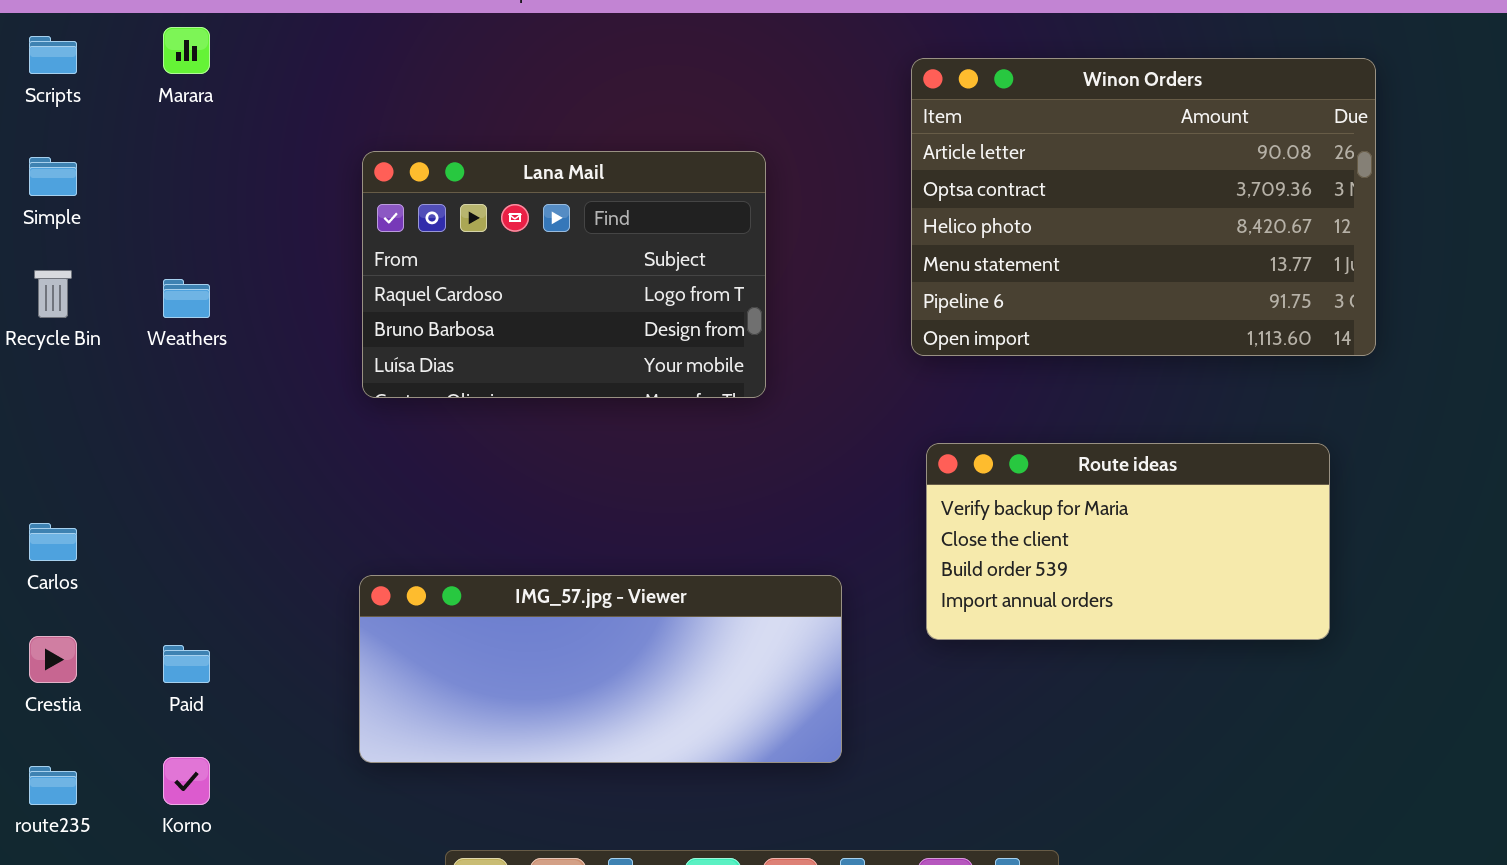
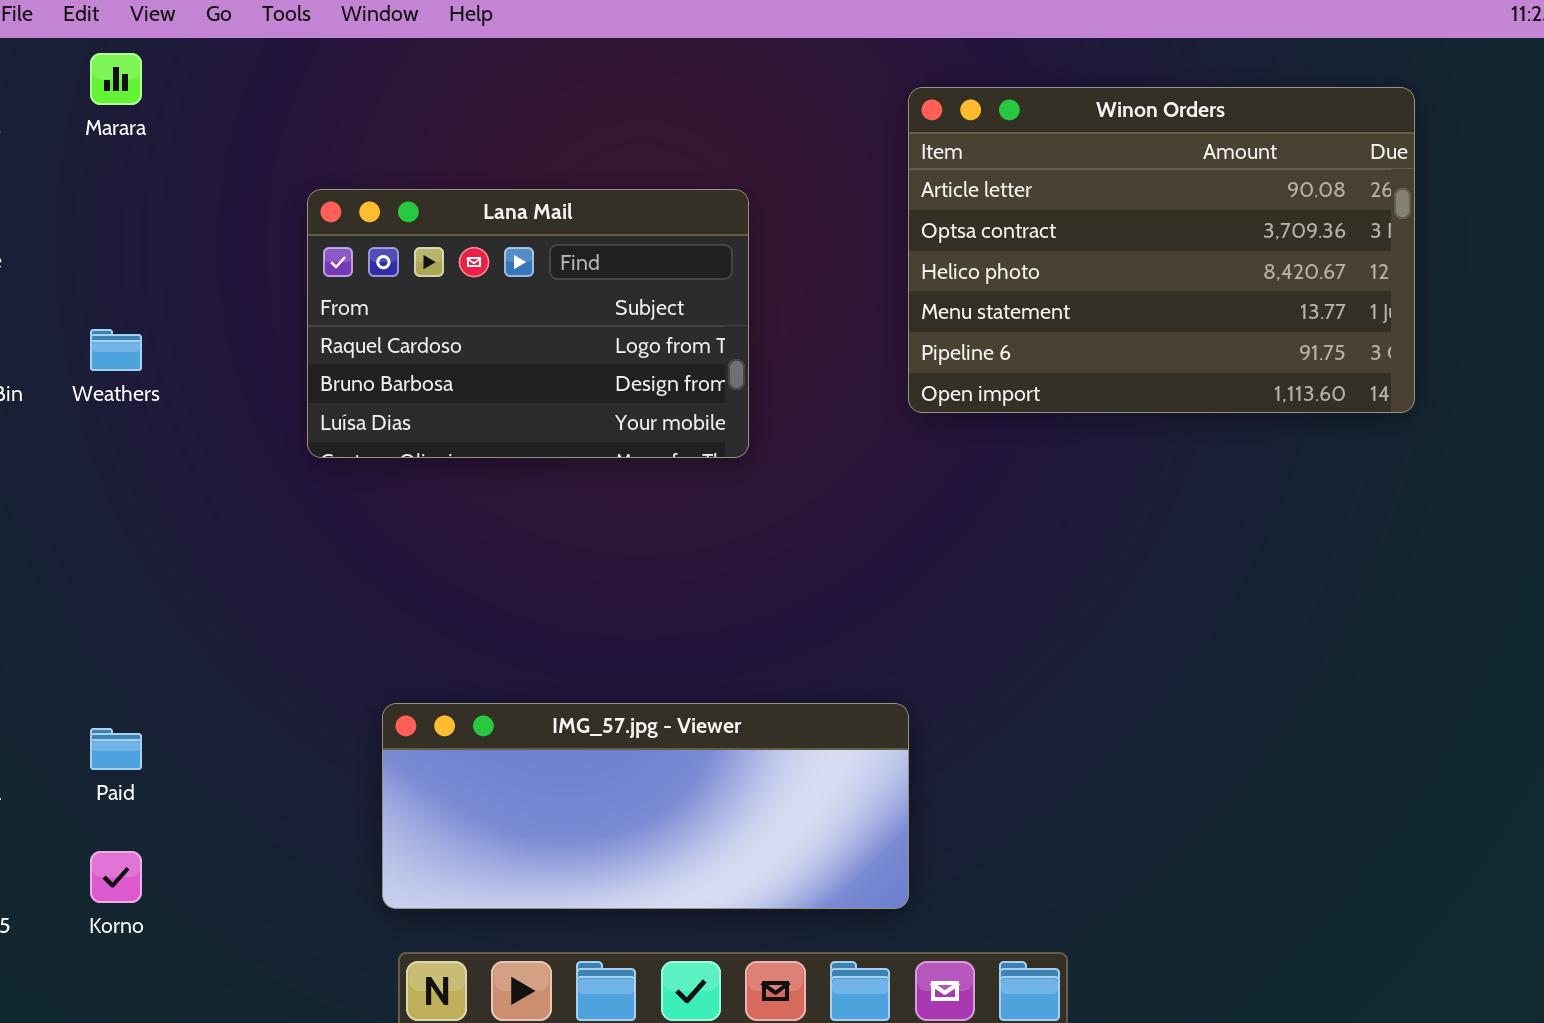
Route ideas: [926,443,1330,640] -> none, closed
IMG_57.jpg - Viewer: [359,575,842,763] -> [382,703,909,909], moved

